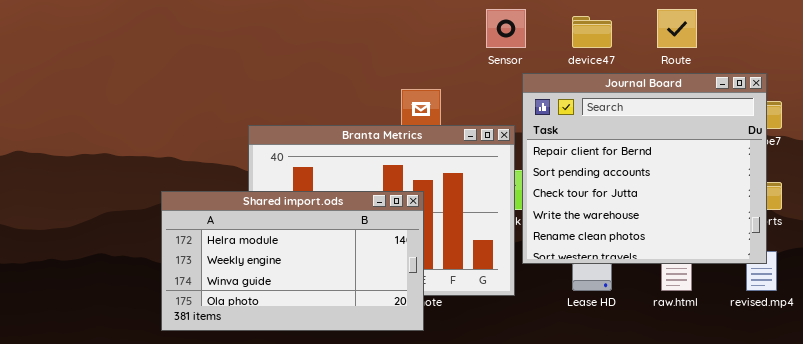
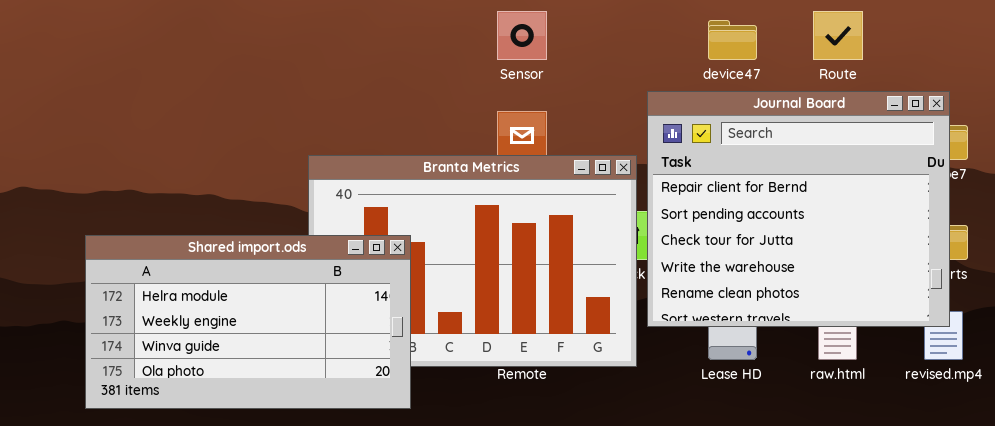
Sensor: [486,9,526,48] -> [497,11,547,60], moved
Shared import.ods: [161,191,424,331] -> [85,235,411,409], moved

